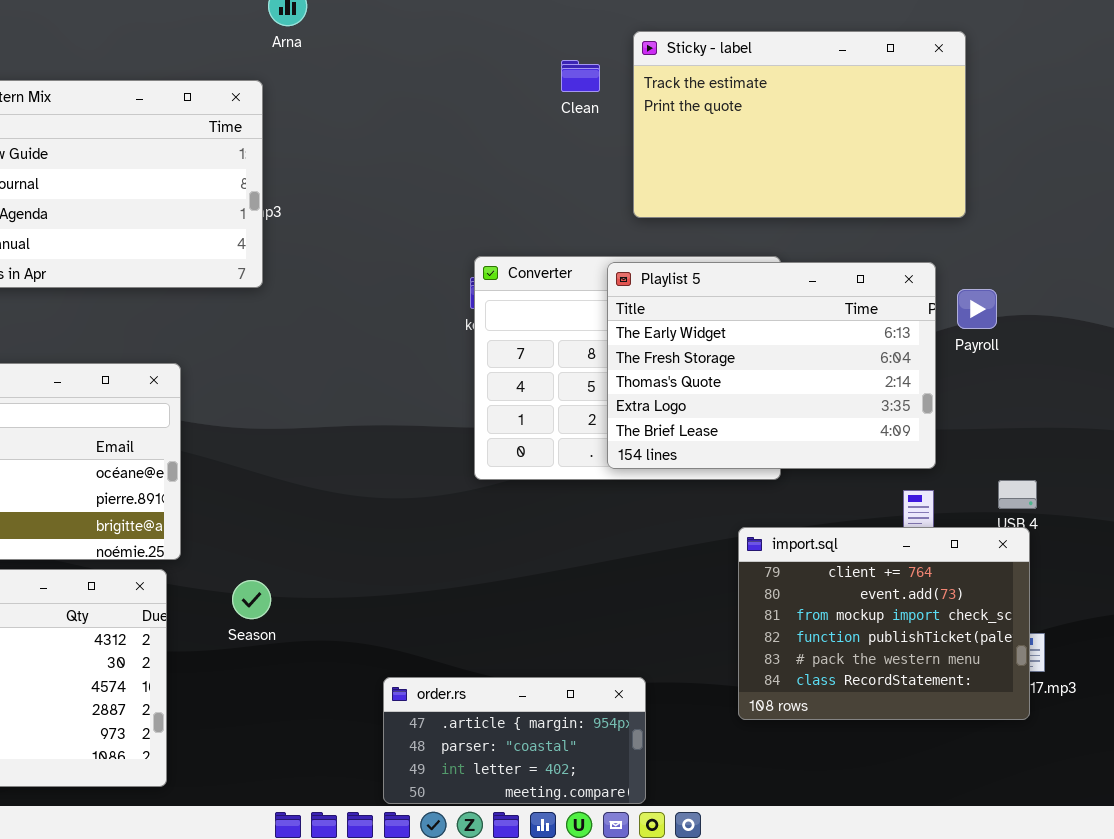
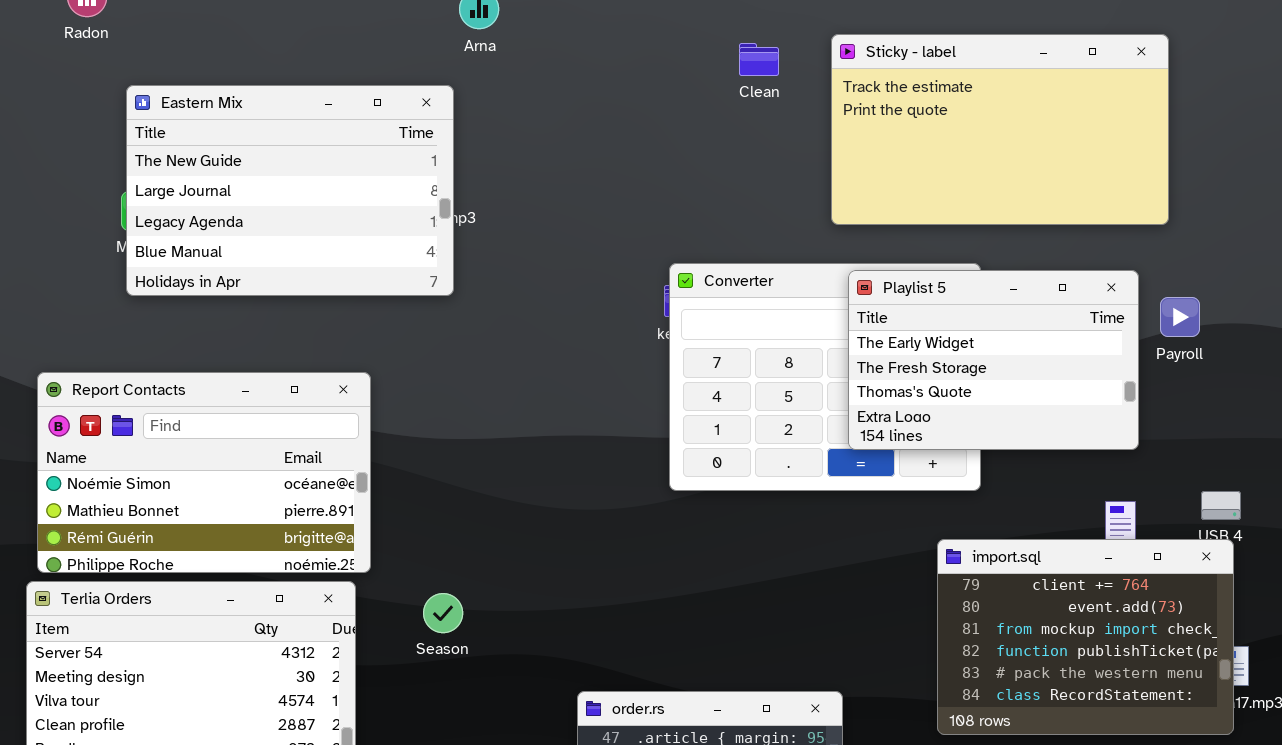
Clean: [561,60,600,92] -> [739,43,779,76], moved
Playlist 5: [607,262,936,469] -> [848,270,1139,450], resized

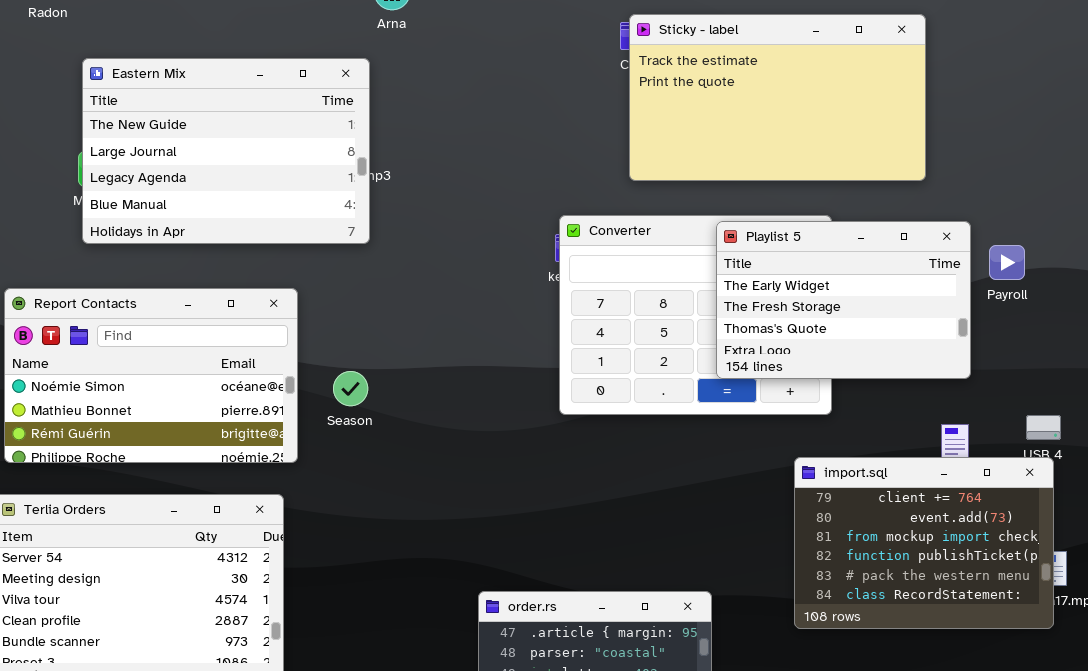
Sticky - label: [831,34,1169,225] -> [629,14,926,181], moved
Report Contacts: [37,372,371,573] -> [4,288,298,463], moved
Season: [423,593,463,633] -> [333,371,368,406], moved

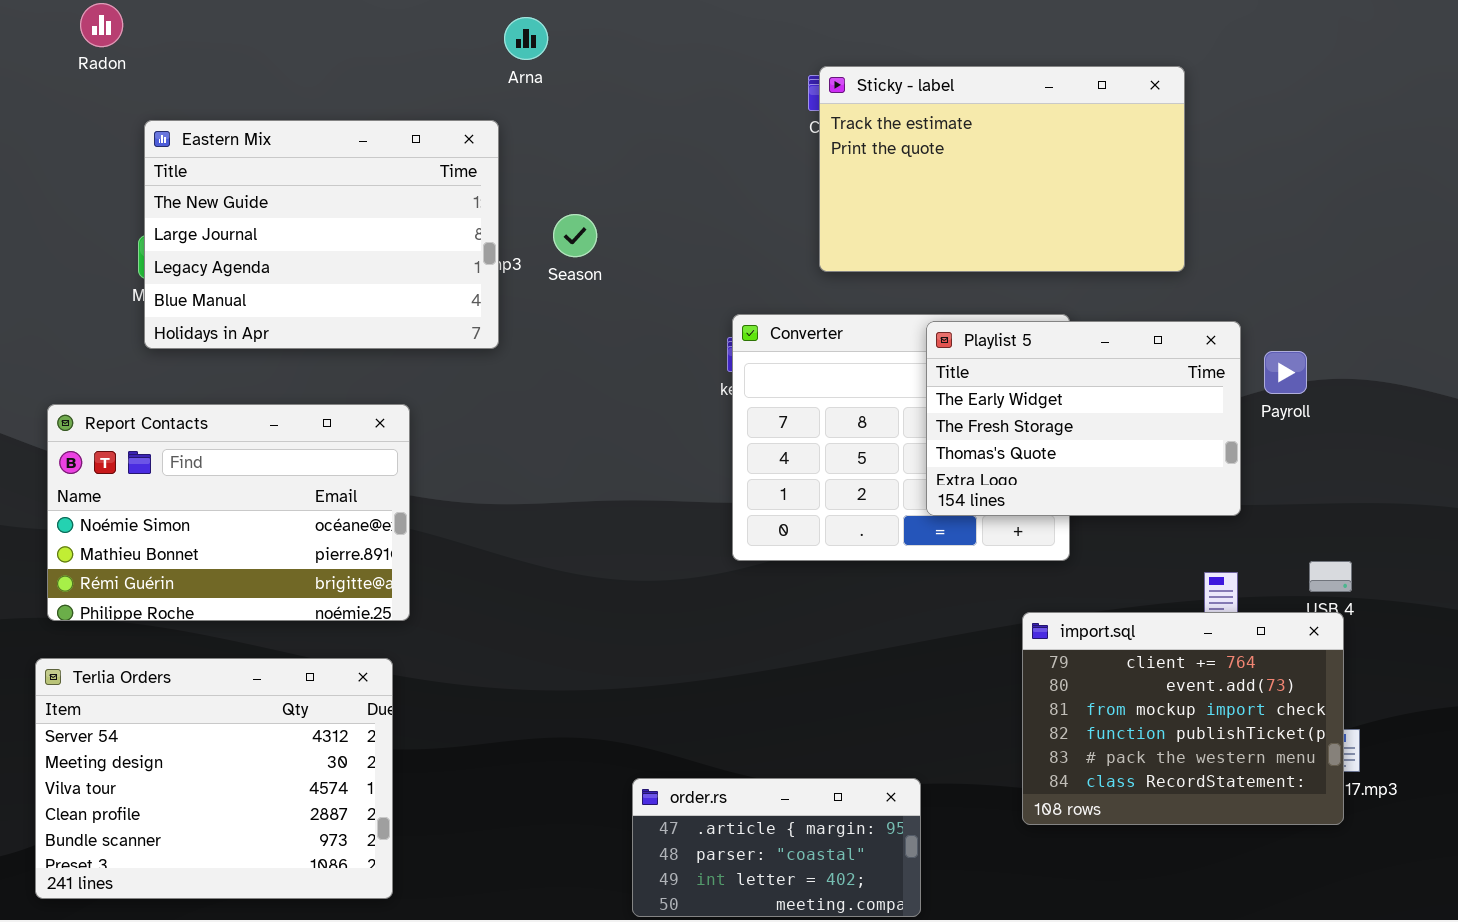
Season: [333,371,368,406] -> [553,214,597,257], moved

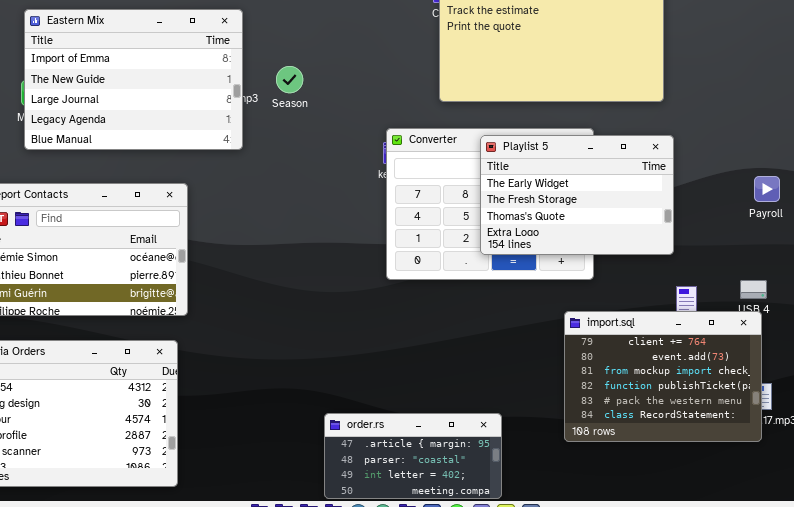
Eastern Mix: [144,120,499,349] -> [24,9,243,150], scrolled up 1 row
Playlist 5: [926,321,1241,516] -> [480,135,674,255], moved
Payroll: [1264,351,1307,394] -> [754,176,780,202], moved

